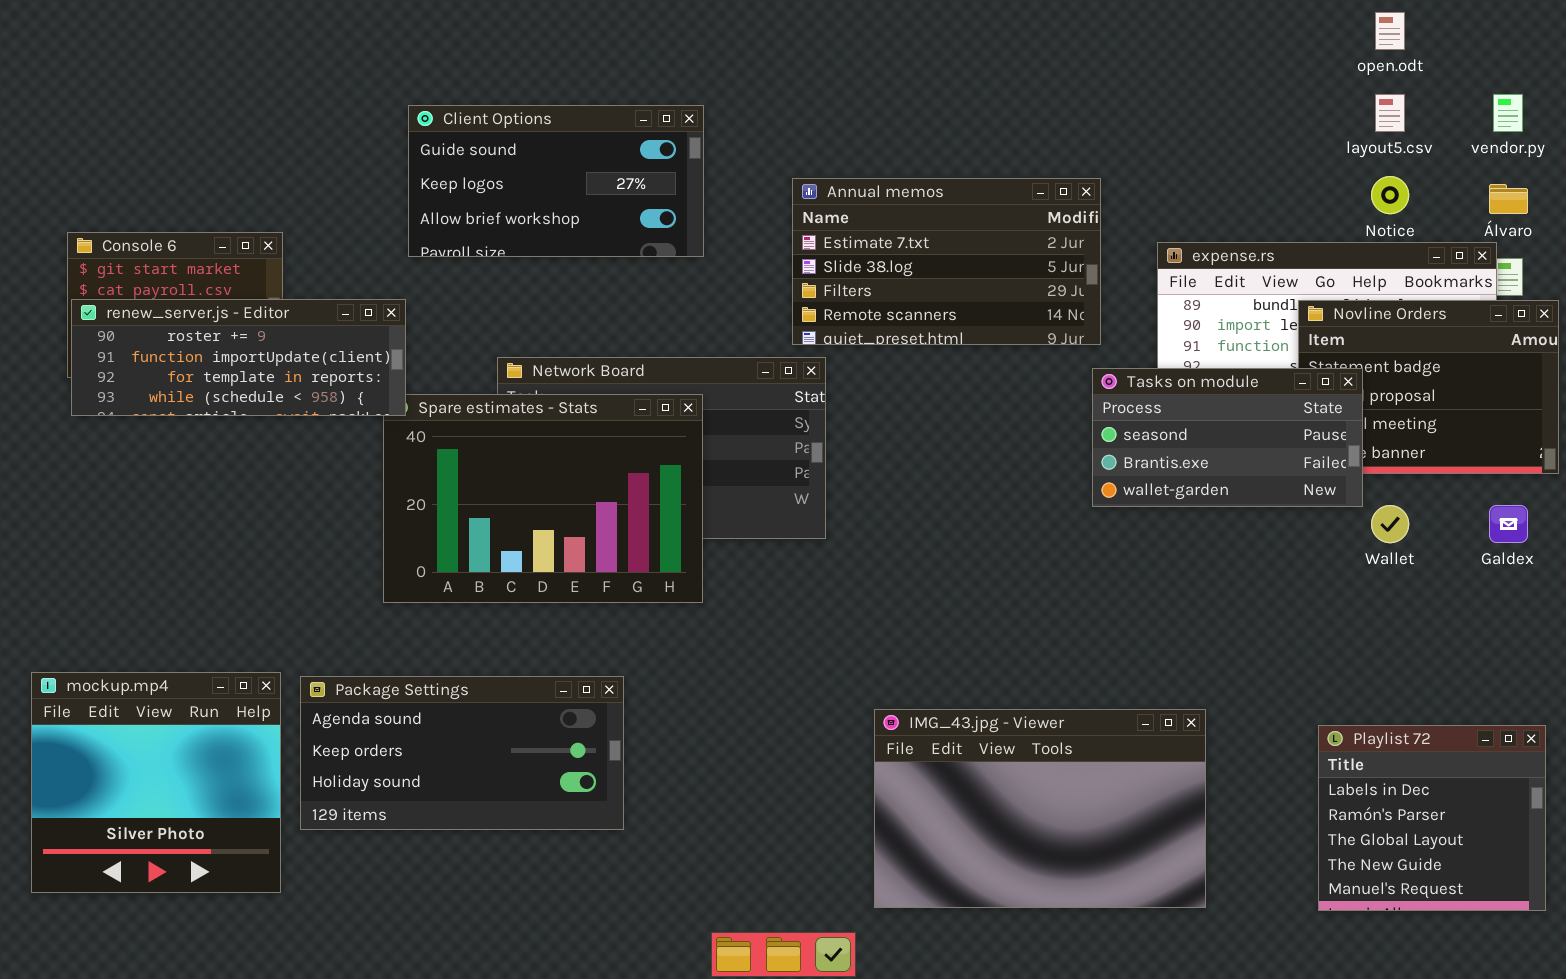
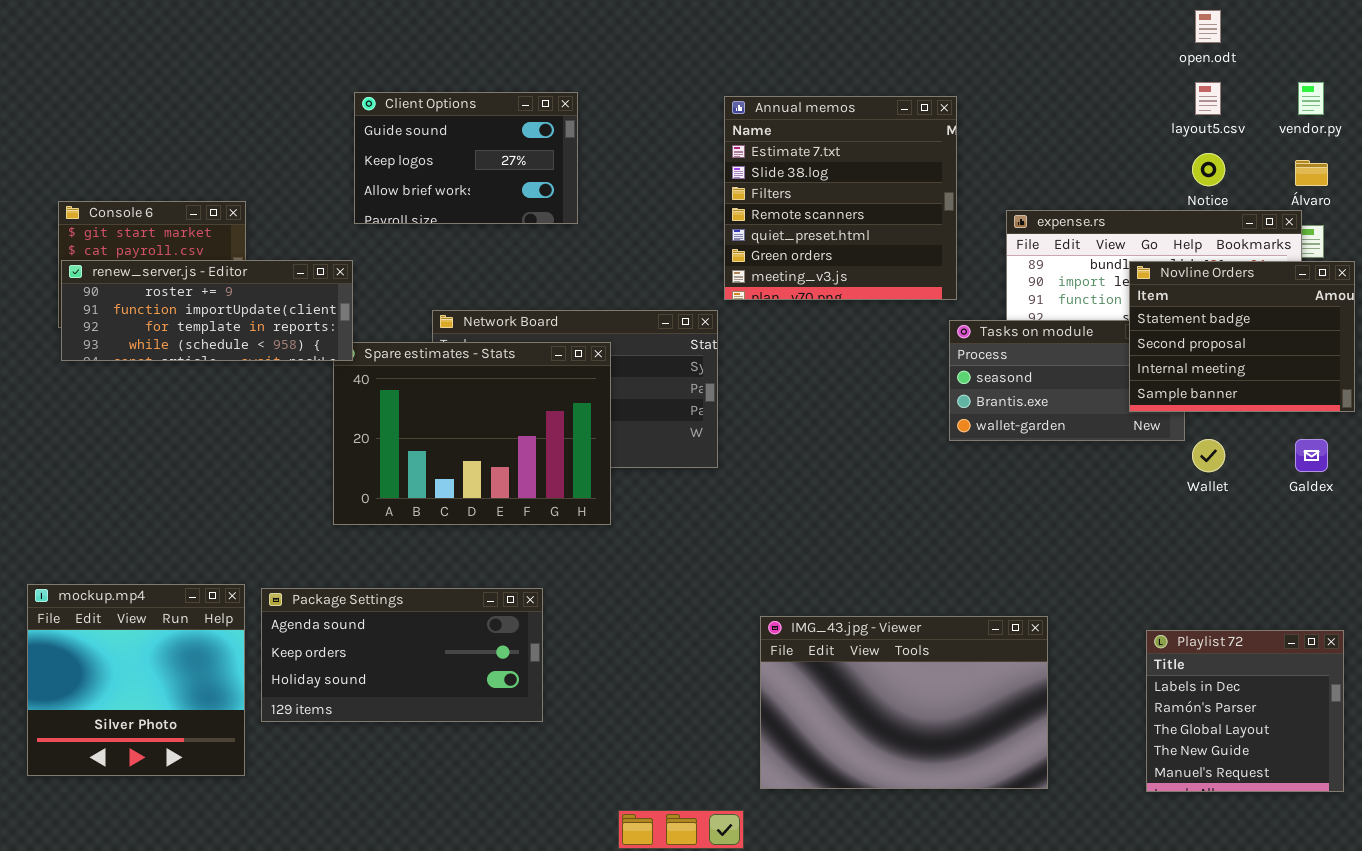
Client Options: [408,105,704,257] -> [354,92,578,224], resized
Annual memos: [792,178,1101,345] -> [724,96,957,300], resized
Novline Orders: [1298,300,1559,474] -> [1129,261,1355,412], raised

